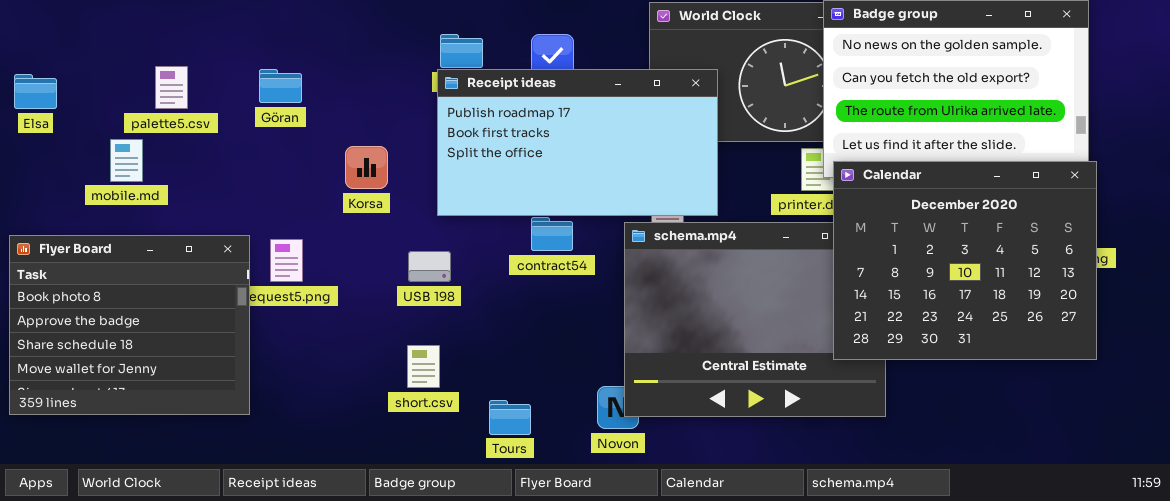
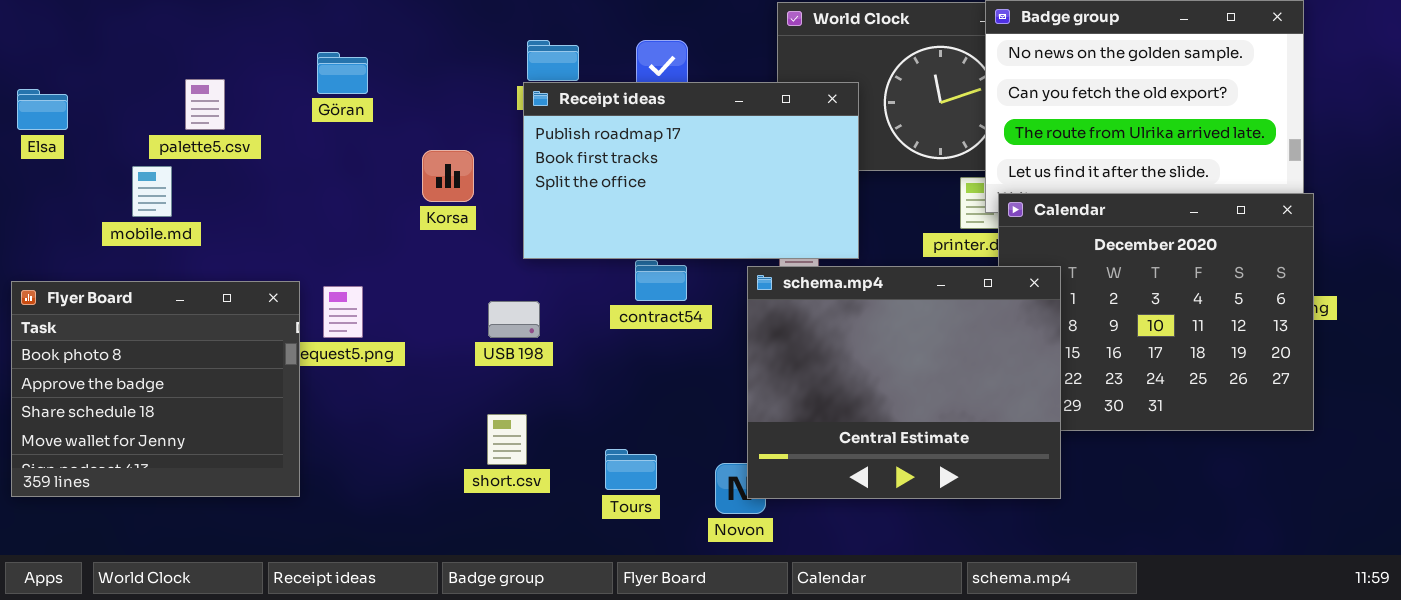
Göran: [259,69,302,103] -> [317,52,368,94], moved
Korsa: [345,146,388,189] -> [422,150,474,202], moved
schema.mp4: [624,222,886,417] -> [747,266,1061,499], raised
Tours: [489,400,531,435] -> [605,449,657,490], moved

